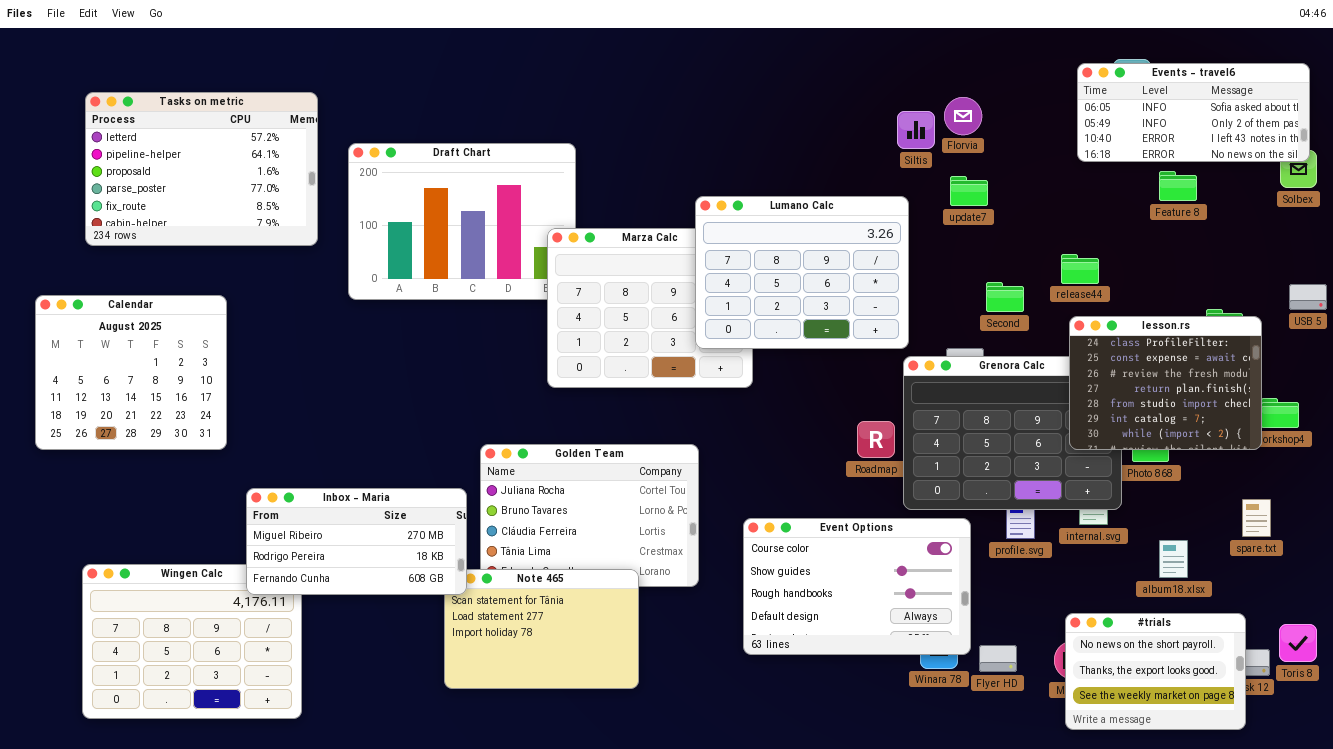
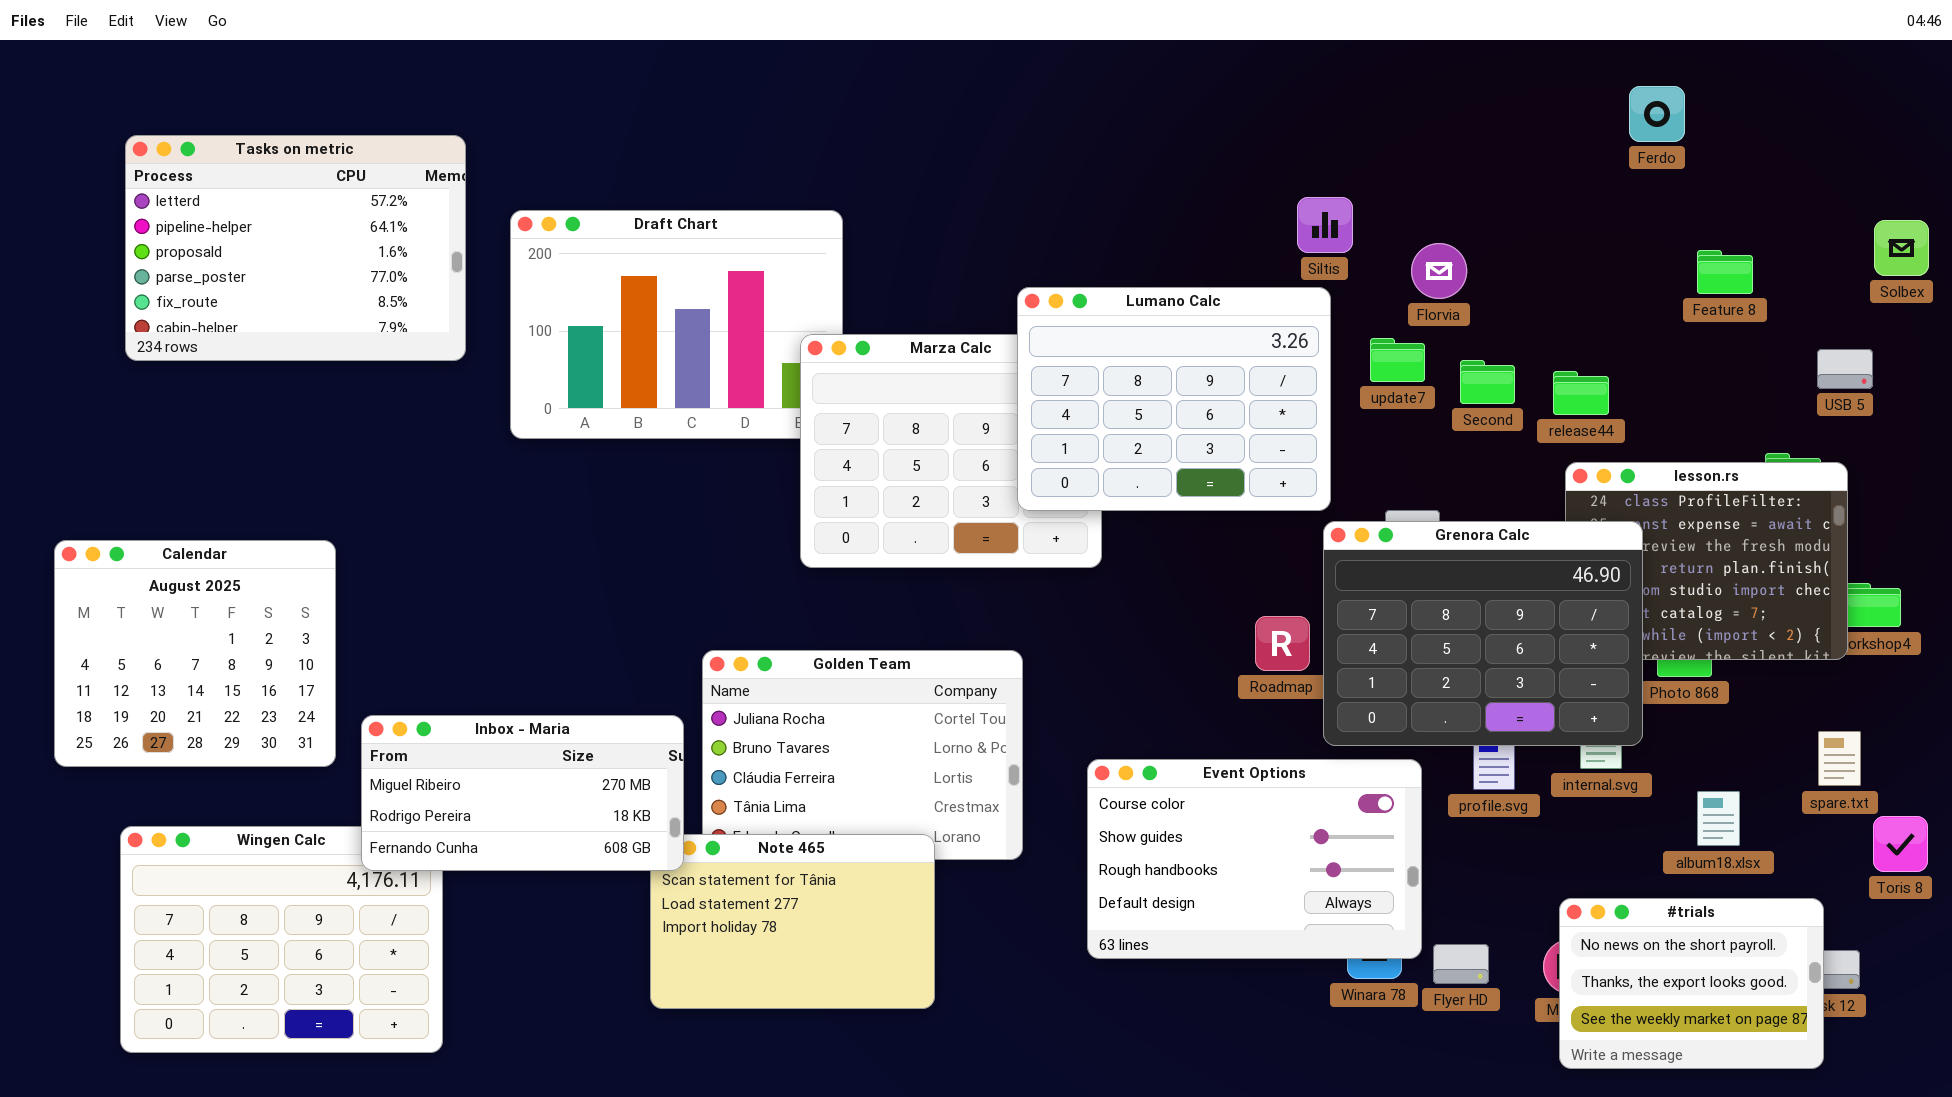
Events - travel6: [1077,63,1310,162] -> none, closed
Florvia: [944,97,982,135] -> [1411,243,1467,299], moved
Siltis: [897,111,935,149] -> [1297,197,1353,253], moved
update7: [950,176,988,206] -> [1370,338,1425,382], moved
Second: [986,282,1024,312] -> [1460,360,1515,404], moved
USB 5: [1289,284,1327,310] -> [1817,349,1873,389], moved
Calendar: [35,295,227,450] -> [54,540,336,767], moved
Grenora Calc: [903,356,1122,510] -> [1323,521,1643,746], raised
Toris 8: [1279,624,1317,662] -> [1873,816,1928,872], moved

